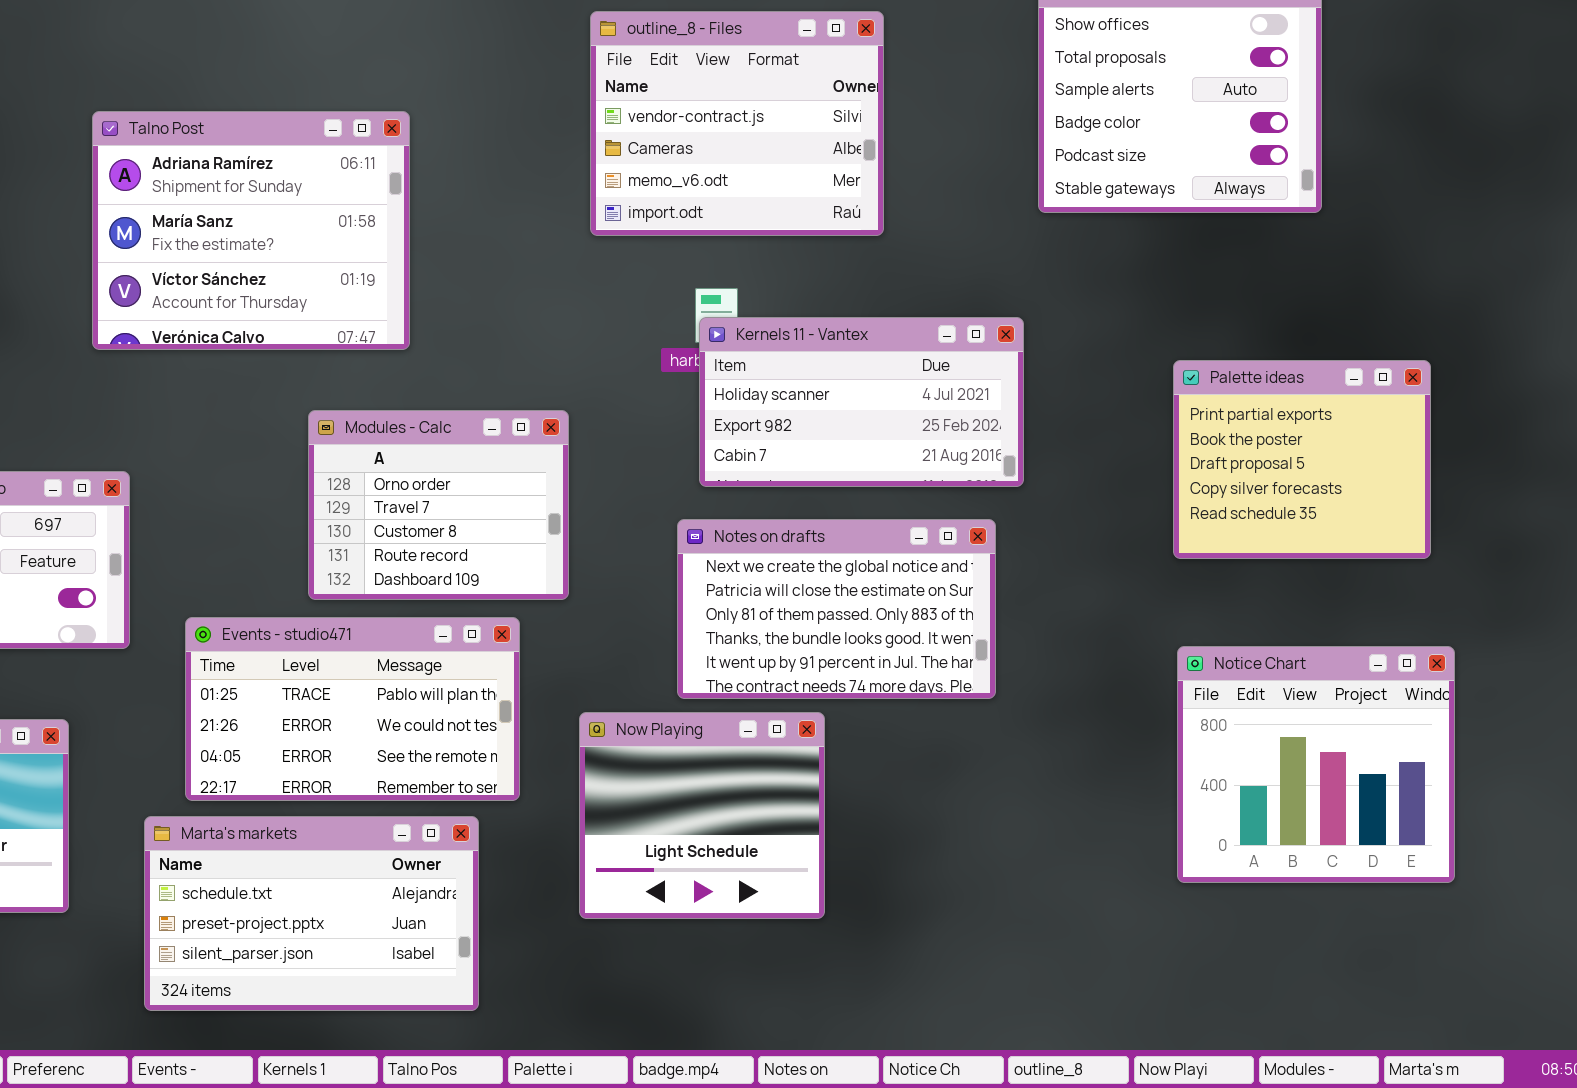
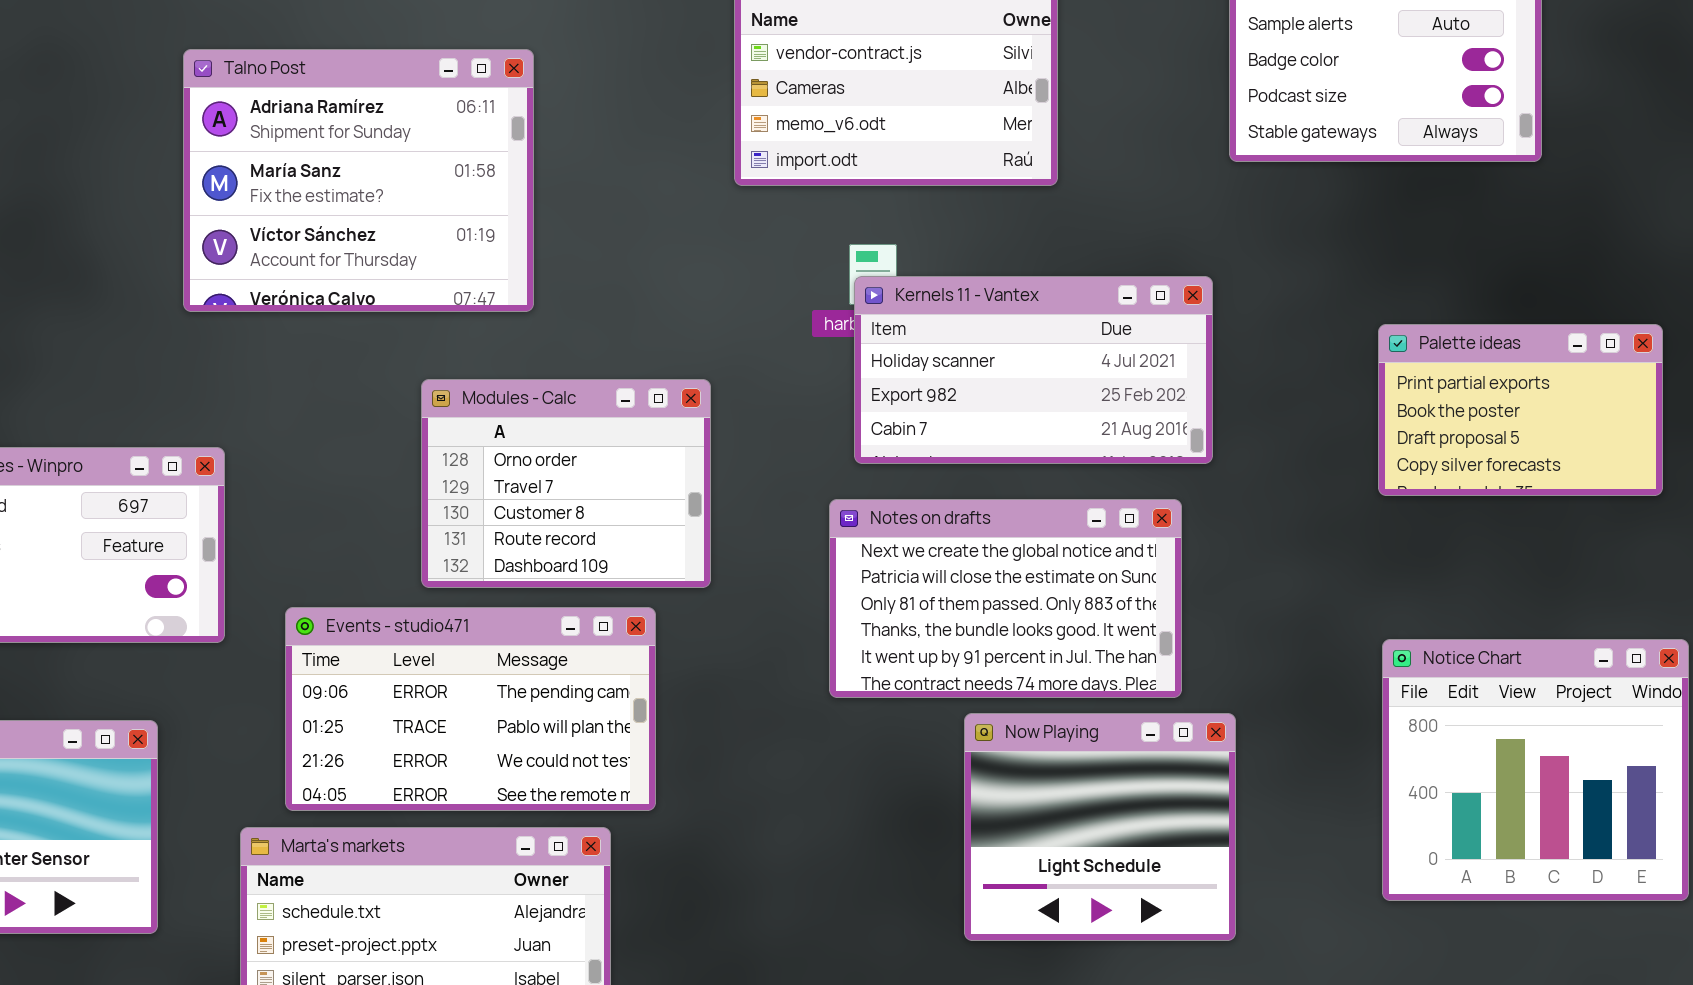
Palette ideas: [1173,360,1431,559] -> [1378,324,1663,496], resized
Events - studio471: [185,617,520,801] -> [285,607,656,811], scrolled up 1 row
Now Playing: [579,712,825,919] -> [964,713,1236,941], moved

